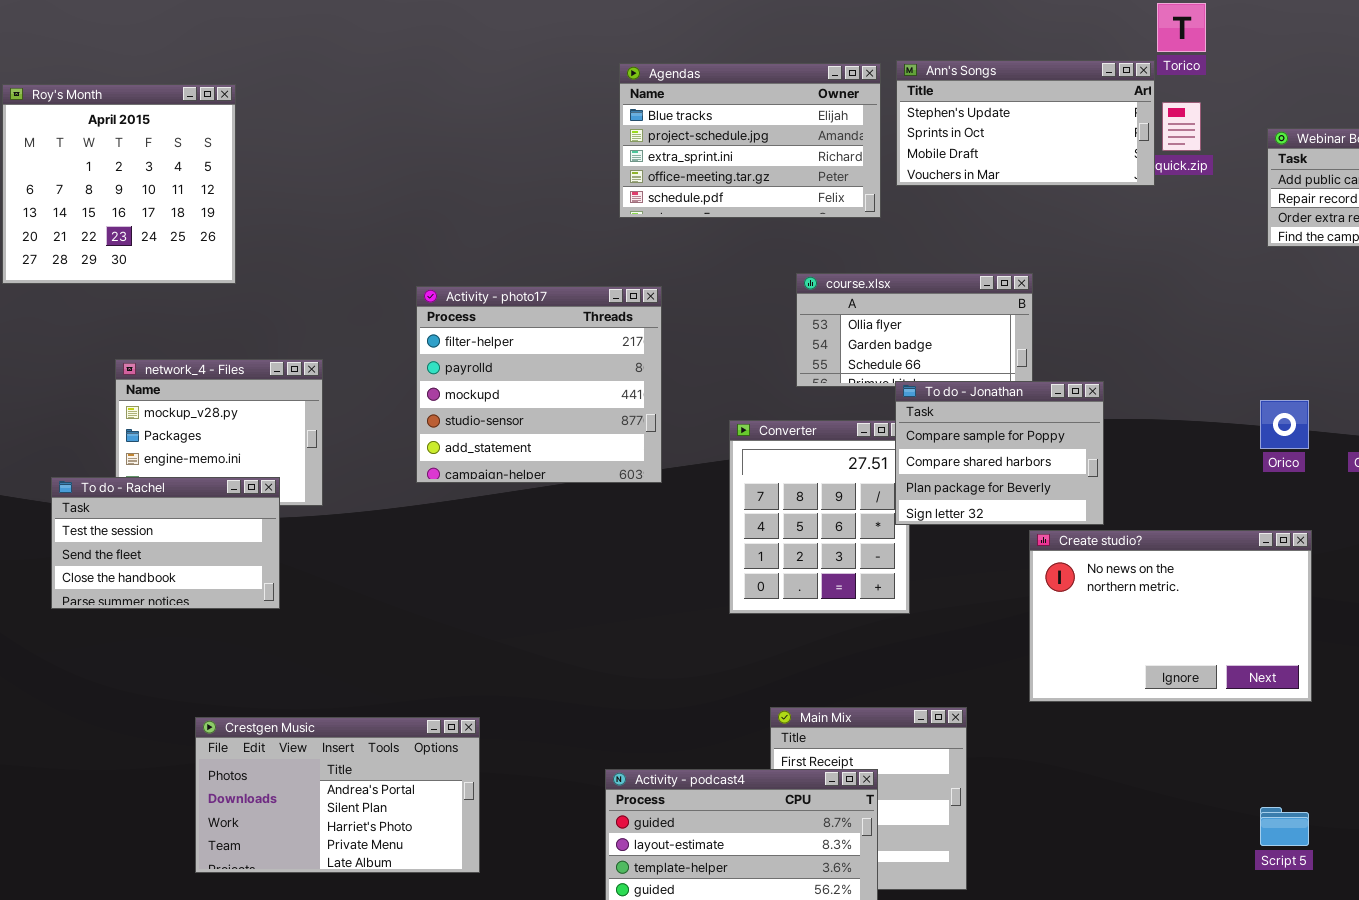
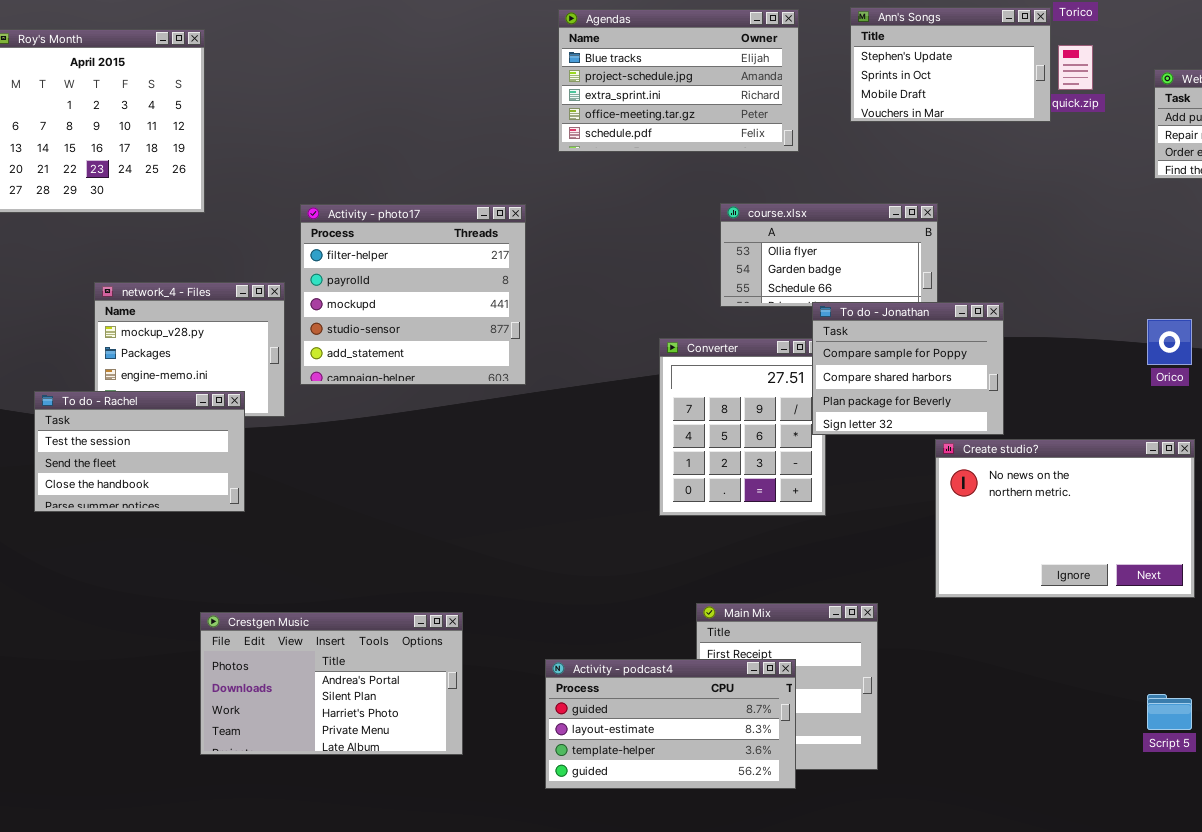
Ann's Songs: [896,60,1155,186] -> [850,7,1051,122], resized
Activity - photo17: [416,286,662,483] -> [300,204,526,385], moved
Crestgen Music: [195,717,480,873] -> [200,612,463,755], moved

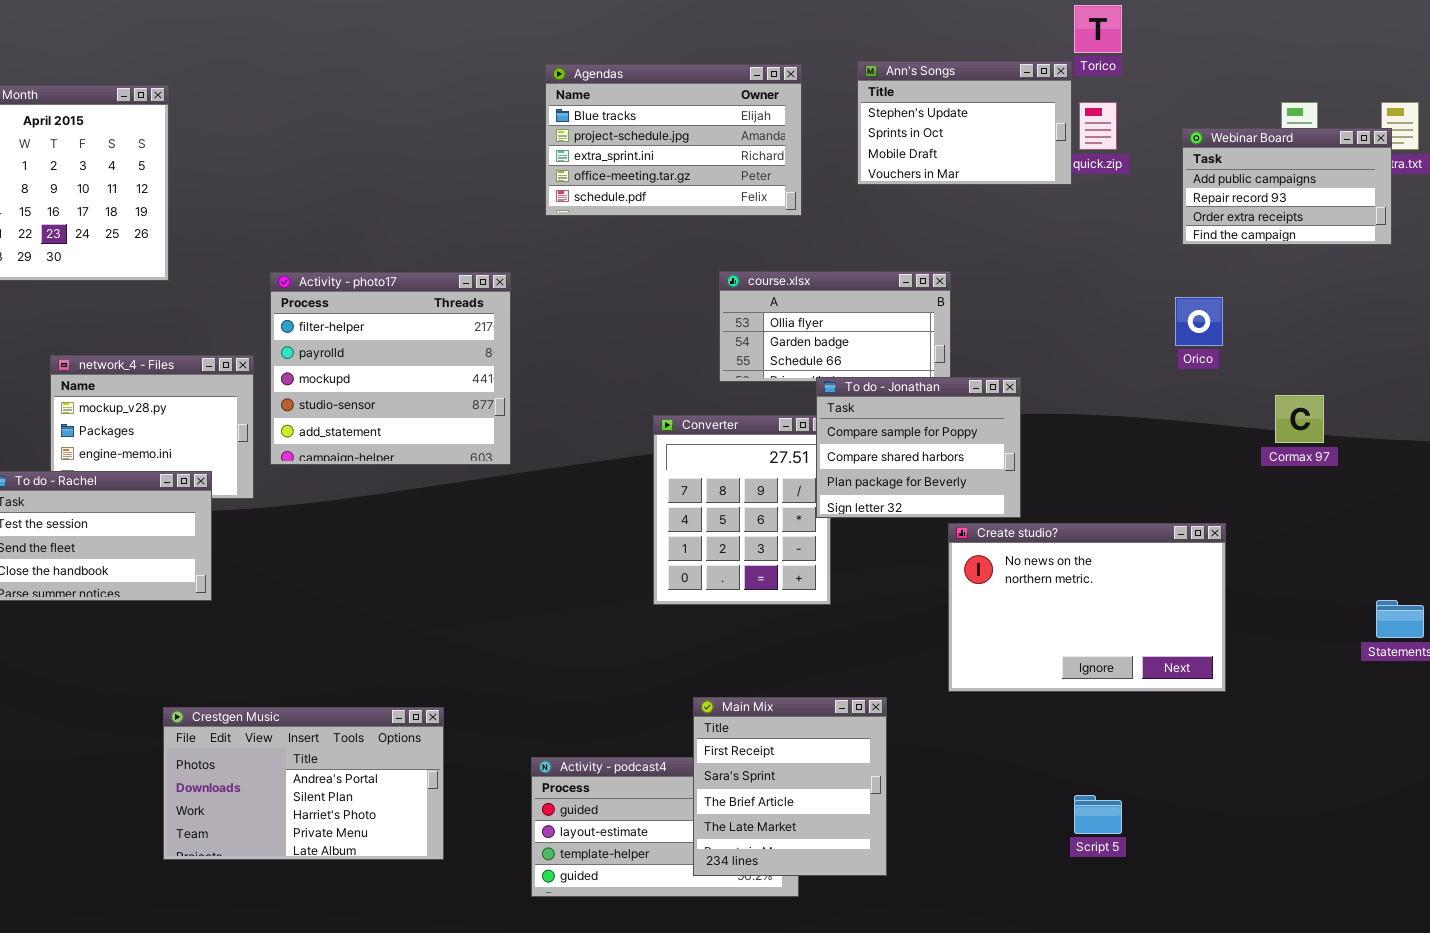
Orico: [1147,319,1192,365] -> [1175,297,1223,346], moved
Main Mix: [696,603,878,770] -> [693,697,887,876], raised
Script 5: [1147,694,1192,730] -> [1074,795,1122,834], moved

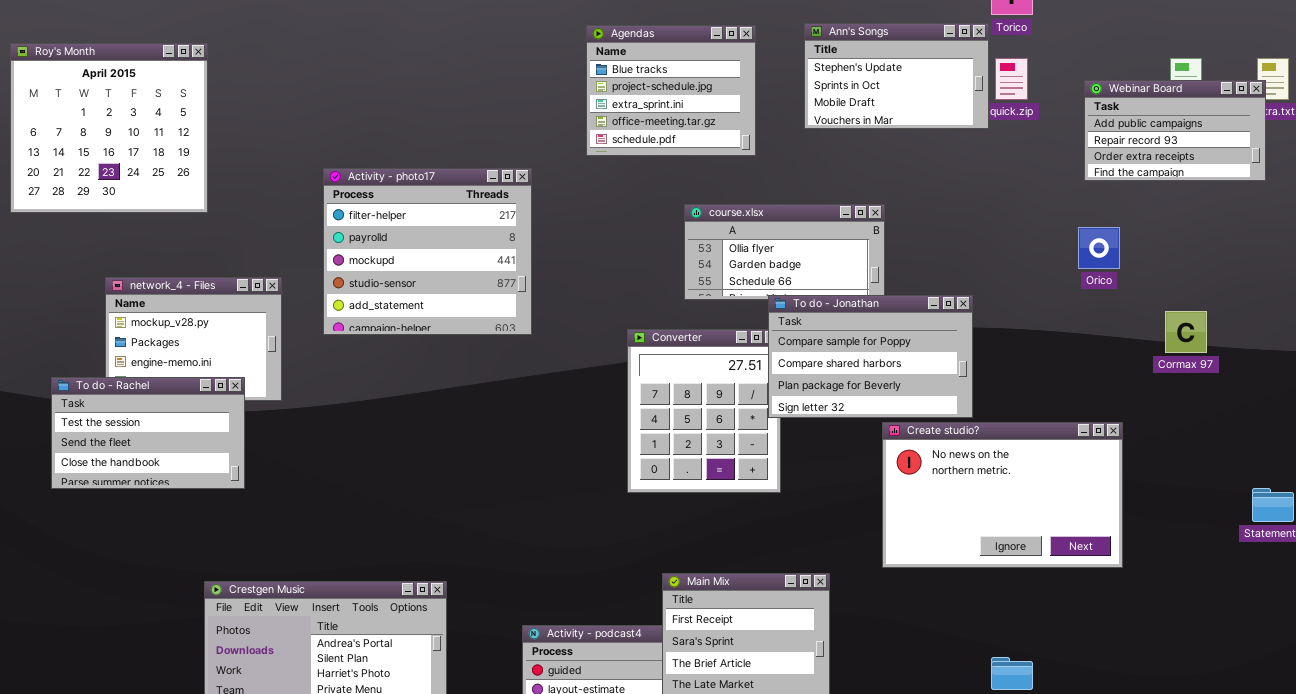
Agendas: [545,64,802,216] -> [586,25,756,156], resized
Activity - photo17: [270,272,511,465] -> [323,168,532,335], moved
To do - Jonathan: [816,377,1021,518] -> [768,295,973,418], resized

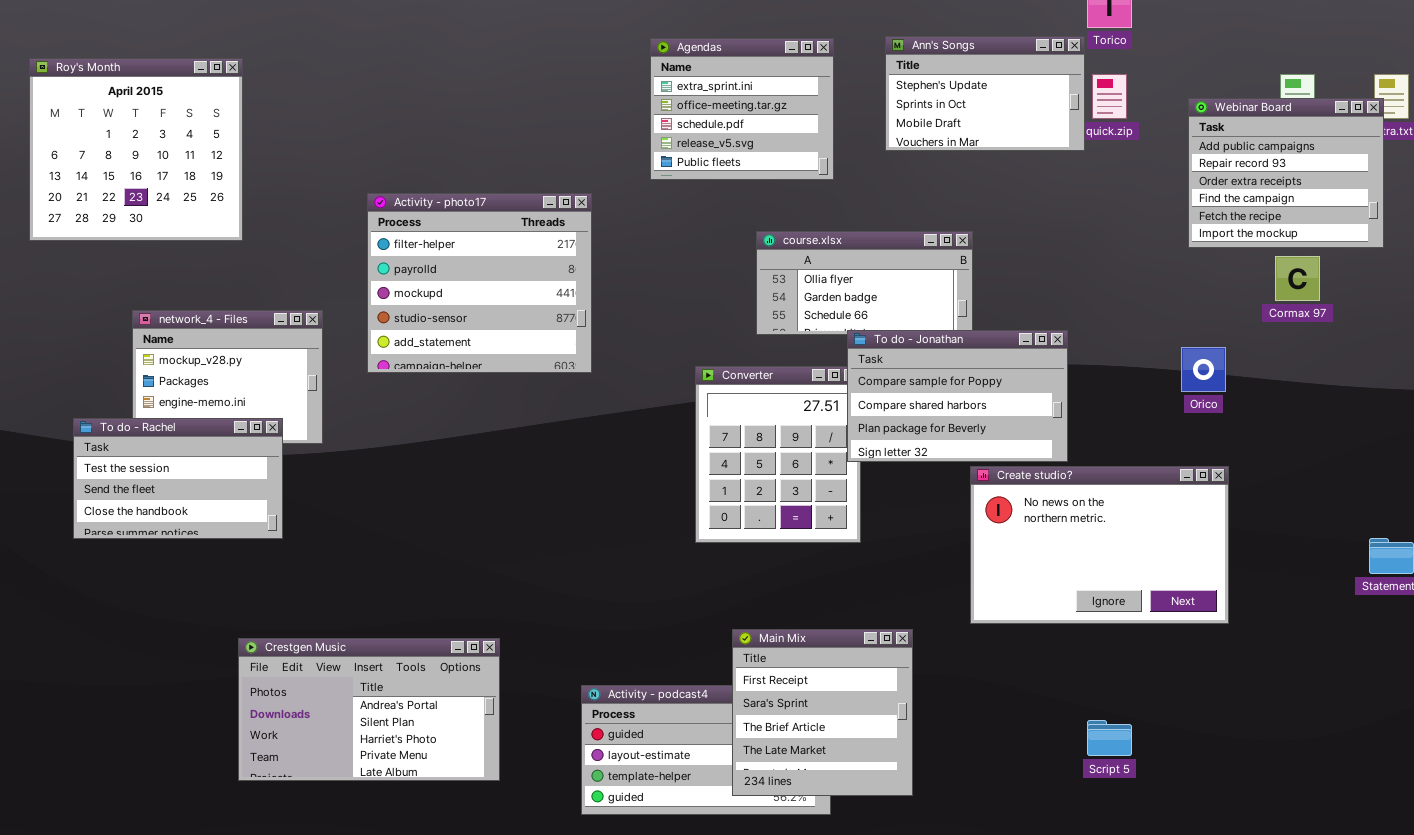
Agendas: [586,25,756,156] -> [650,38,834,180], scrolled down 2 rows
Webinar Board: [1084,80,1266,181] -> [1188,98,1384,248], resized
Orico: [1078,227,1120,269] -> [1181,347,1226,392], moved
Cormax 97: [1165,311,1207,353] -> [1275,256,1320,301], moved

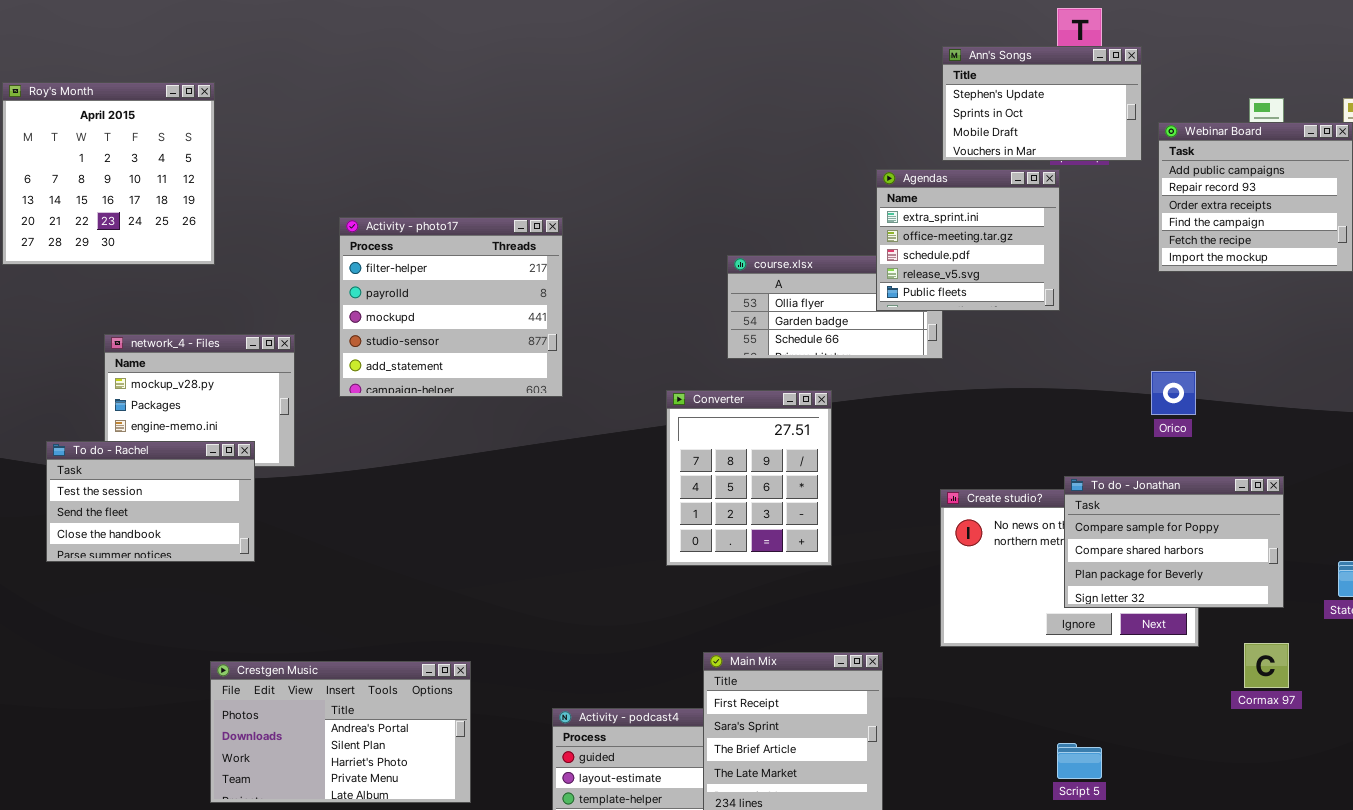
Ann's Songs: [885,36,1085,151] -> [942,46,1142,161], moved
Agendas: [650,38,834,180] -> [876,169,1060,311], moved
Cormax 97: [1275,256,1320,301] -> [1244,643,1289,688], moved
To do - Jonathan: [847,330,1068,462] -> [1064,476,1284,608], moved

